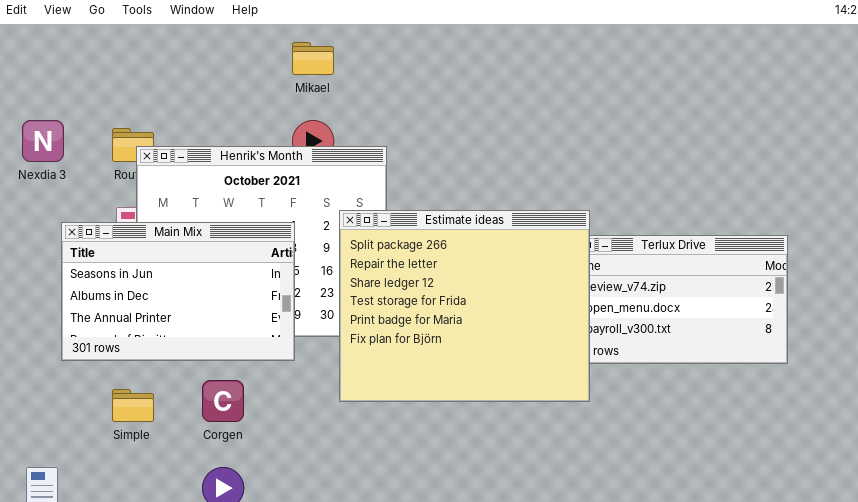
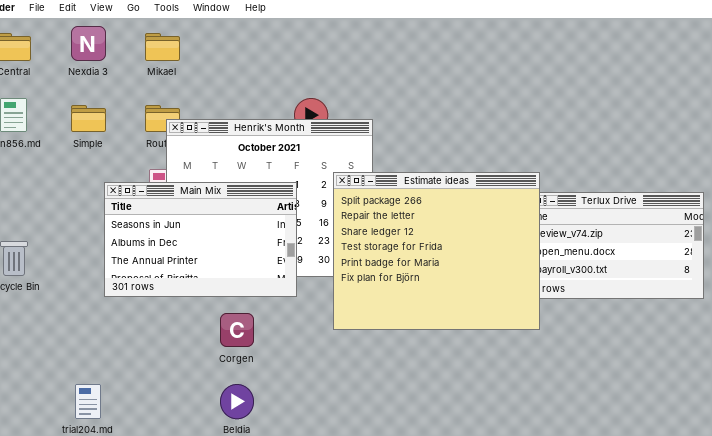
Mikael: [292,42,334,75] -> [145,33,180,61], moved
Nexdia 3: [22,120,64,162] -> [71,26,106,61], moved
Simple: [112,389,154,422] -> [71,105,106,132], moved

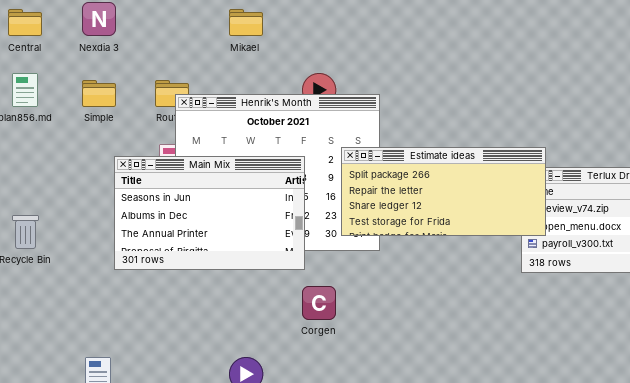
Mikael: [145,33,180,61] -> [229,9,263,36], moved
Estimate ideas: [333,172,540,330] -> [341,147,546,236], resized
Corgen: [220,313,254,347] -> [302,286,336,320], moved

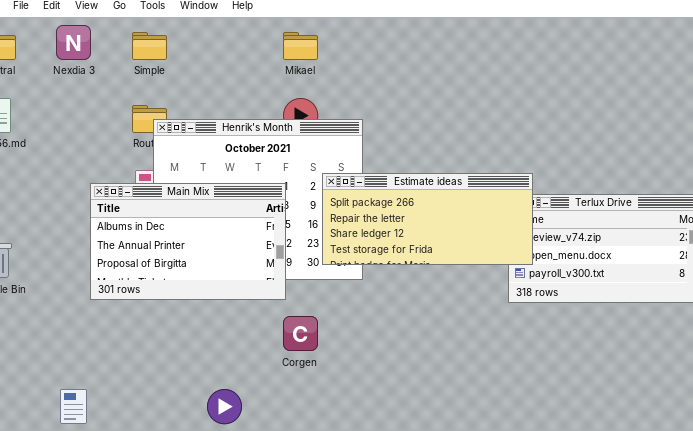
Mikael: [229,9,263,36] -> [283,32,318,60], moved
Simple: [82,80,116,107] -> [132,32,167,60], moved
Main Mix: [114,156,305,270] -> [90,183,286,300], scrolled down 1 row

